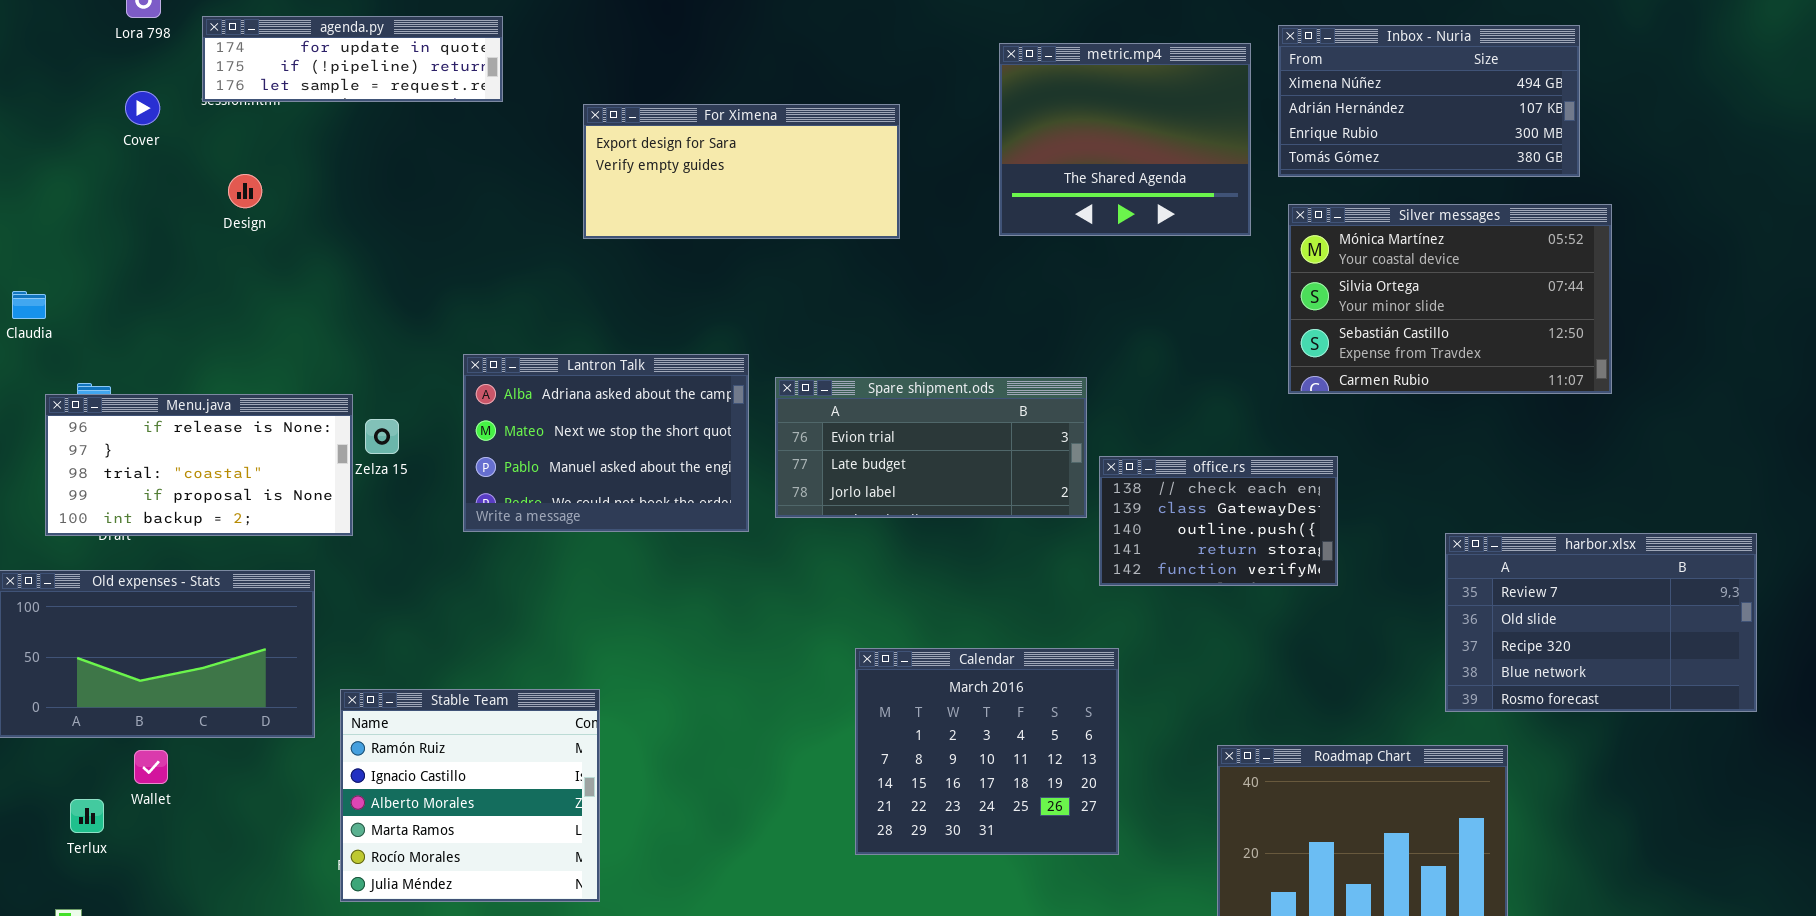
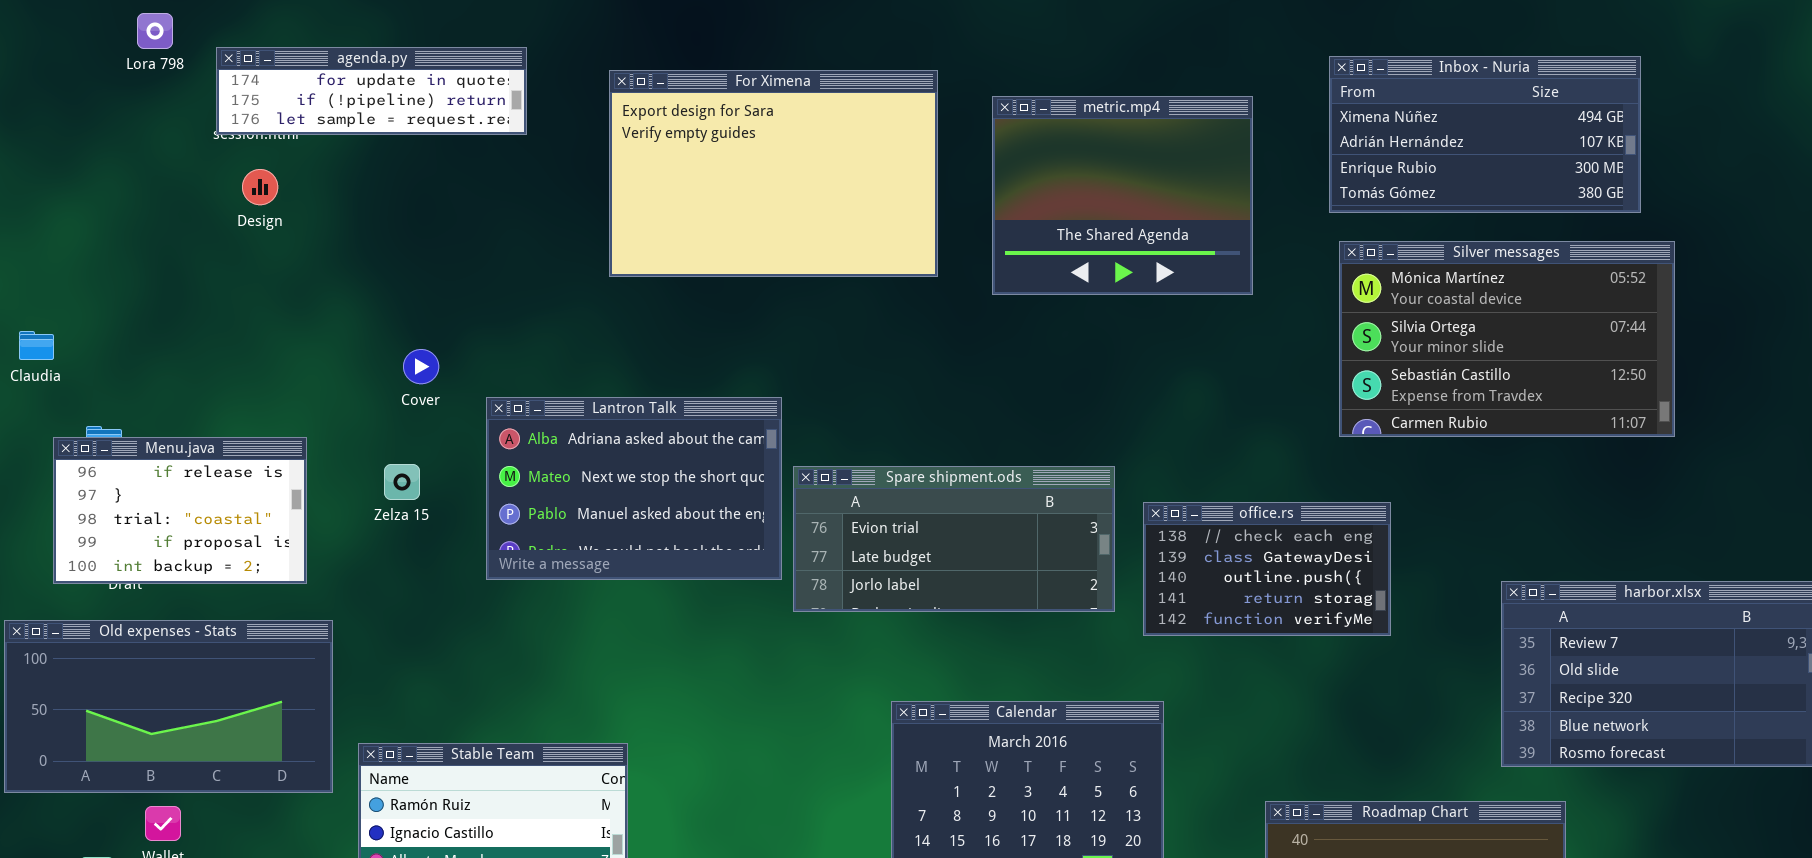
metric.mp4: [999,43,1251,236] -> [992,96,1253,295], moved
Cover: [125,91,160,125] -> [403,349,439,384], moved
For Ximena: [583,104,900,239] -> [609,70,938,277], resized
Design: [228,174,262,208] -> [242,169,278,205], moved
Spare shipment.ods: [775,377,1087,518] -> [793,466,1115,612], moved
Menu.java: [45,394,353,536] -> [53,437,307,584], resized

